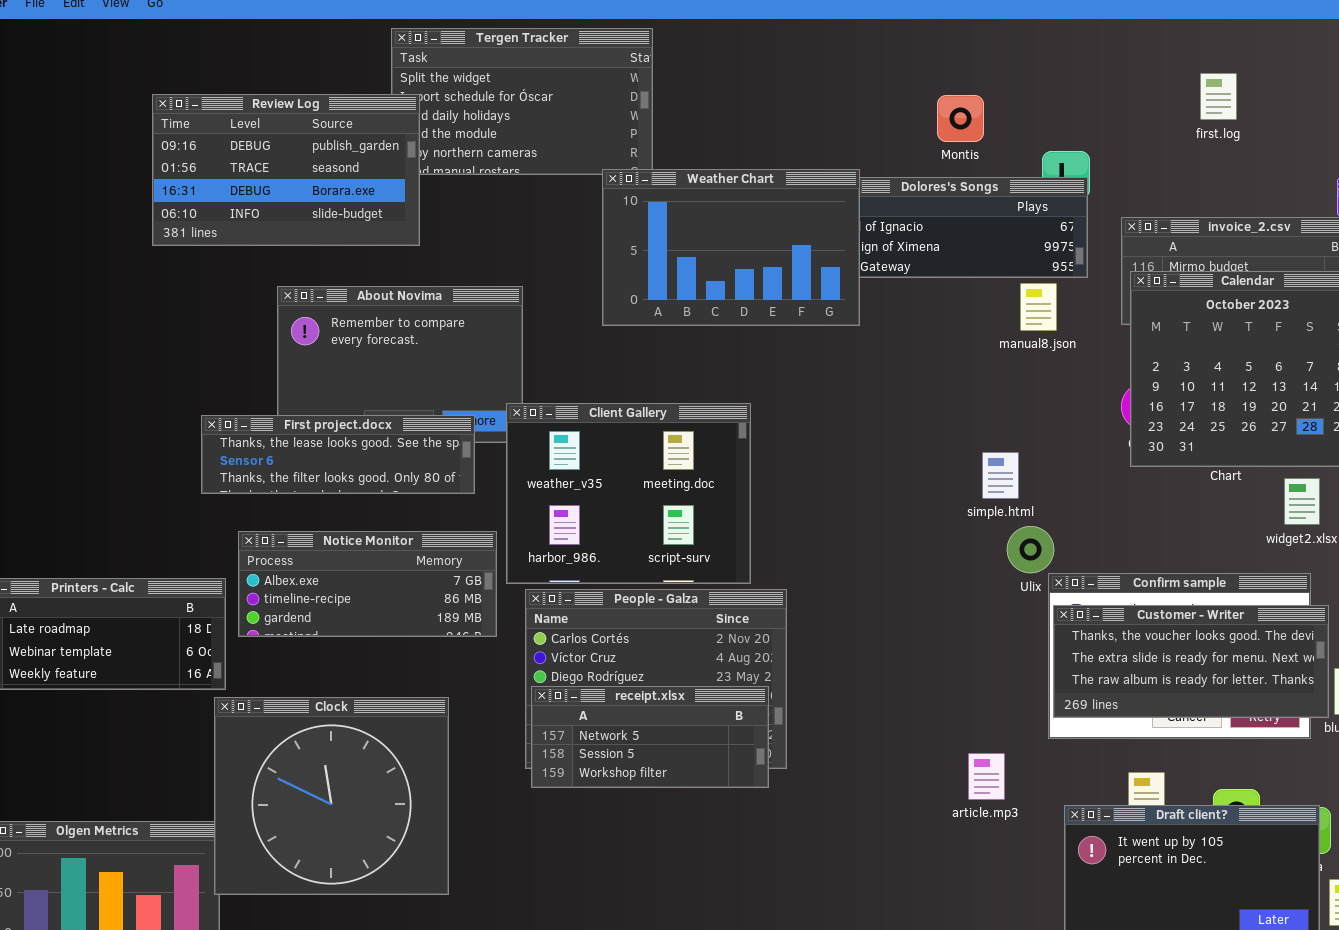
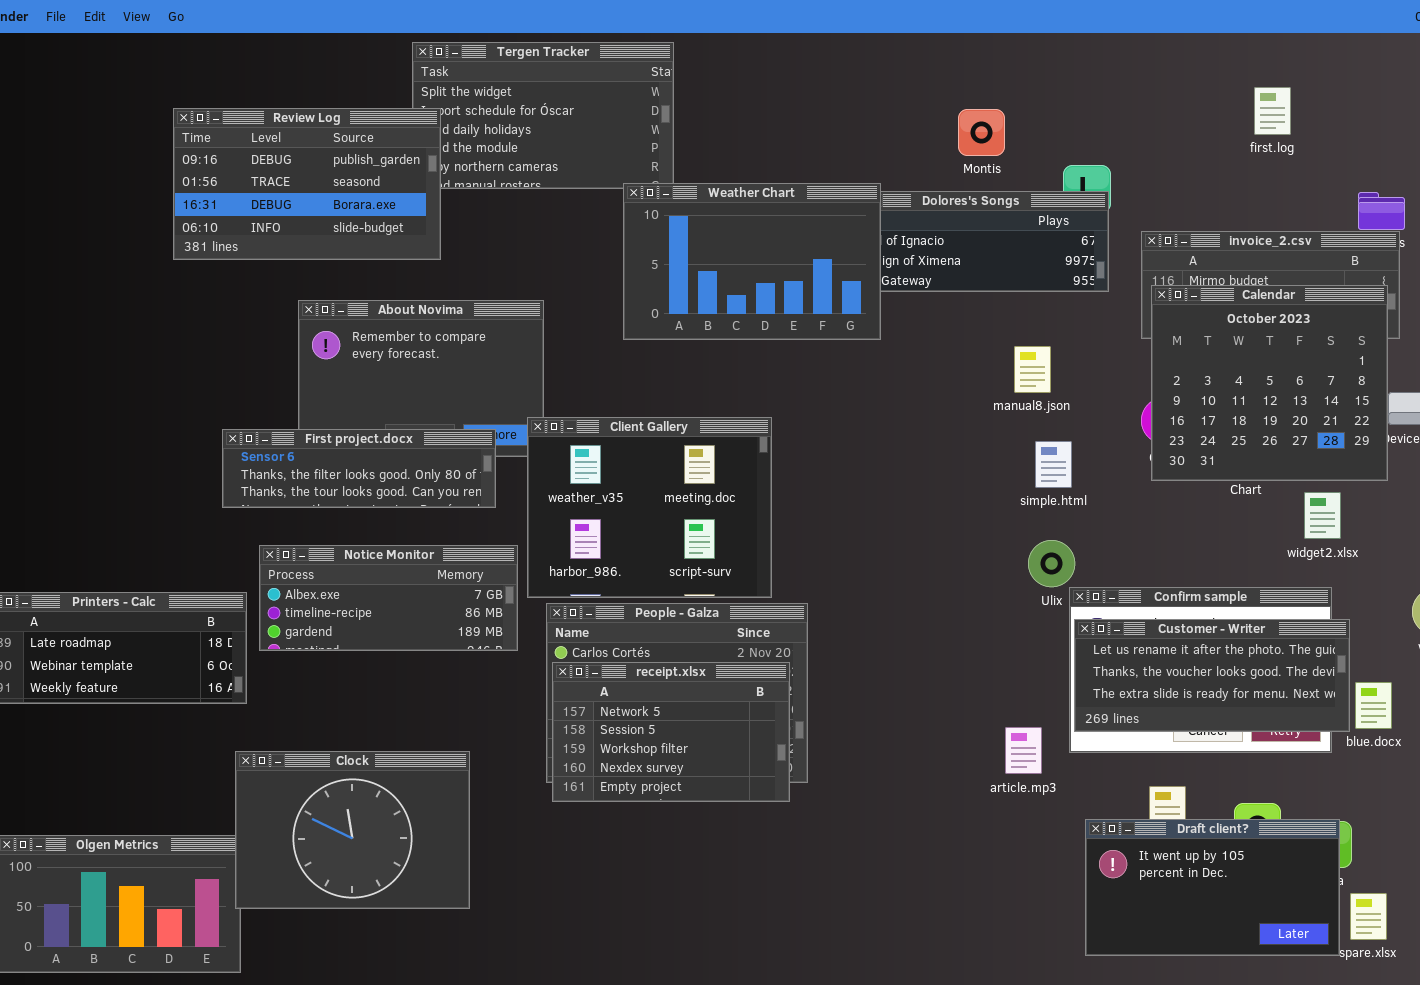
first.log: [1200,73,1237,120] -> [1254,87,1291,135], moved
manual8.json: [1020,283,1057,331] -> [1014,346,1051,393], moved
First project.docx: [201,415,475,494] -> [222,429,496,508], scrolled down 1 row
simple.html: [982,452,1019,499] -> [1035,441,1072,488], moved
Customer - Writer: [1053,605,1329,718] -> [1074,619,1350,732], scrolled up 1 row
receipt.xlsx: [531,686,769,788] -> [552,662,790,802], resized
Clock: [214,697,449,895] -> [235,751,470,909], resized
article.mp3: [968,753,1005,800] -> [1005,727,1042,774], moved

